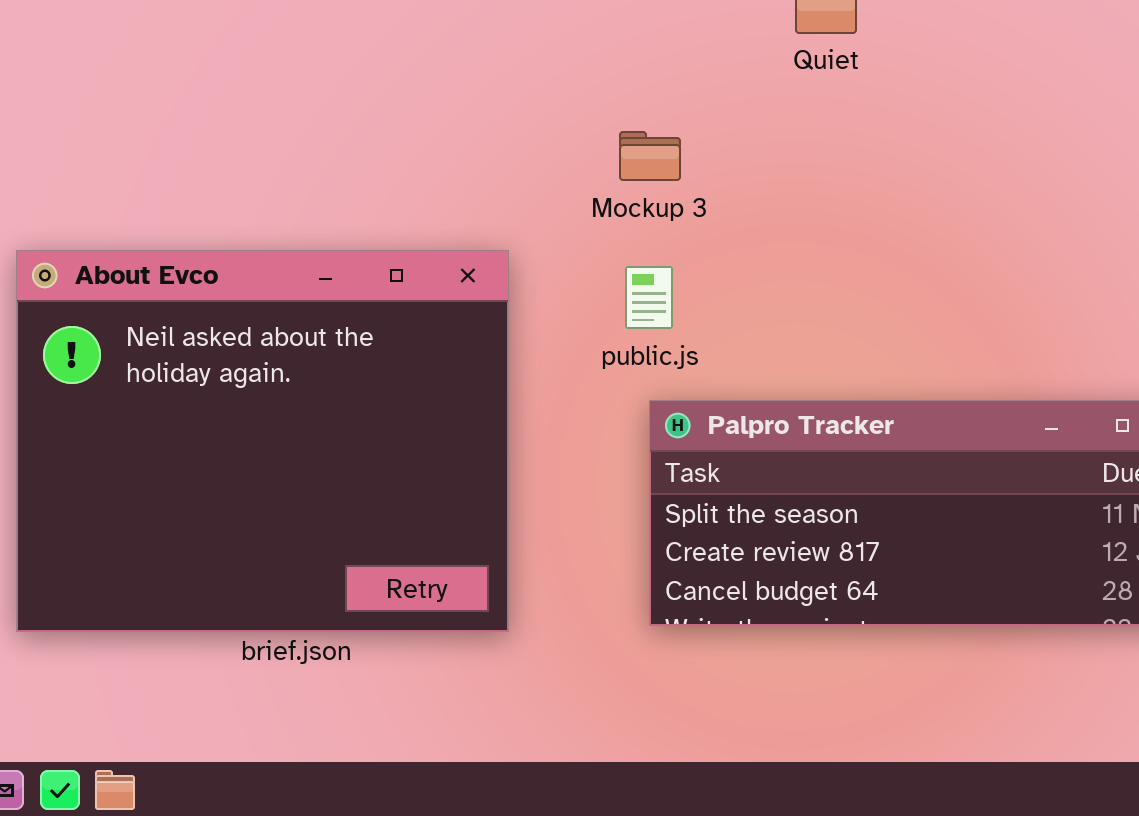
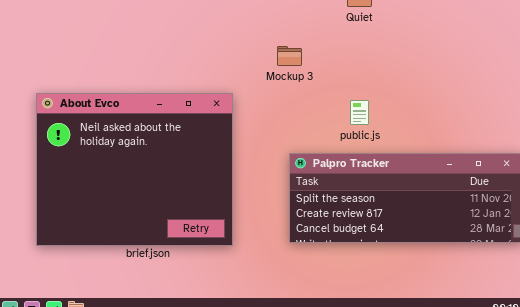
public.js: [625,266,673,329] -> [350,100,369,125], moved

